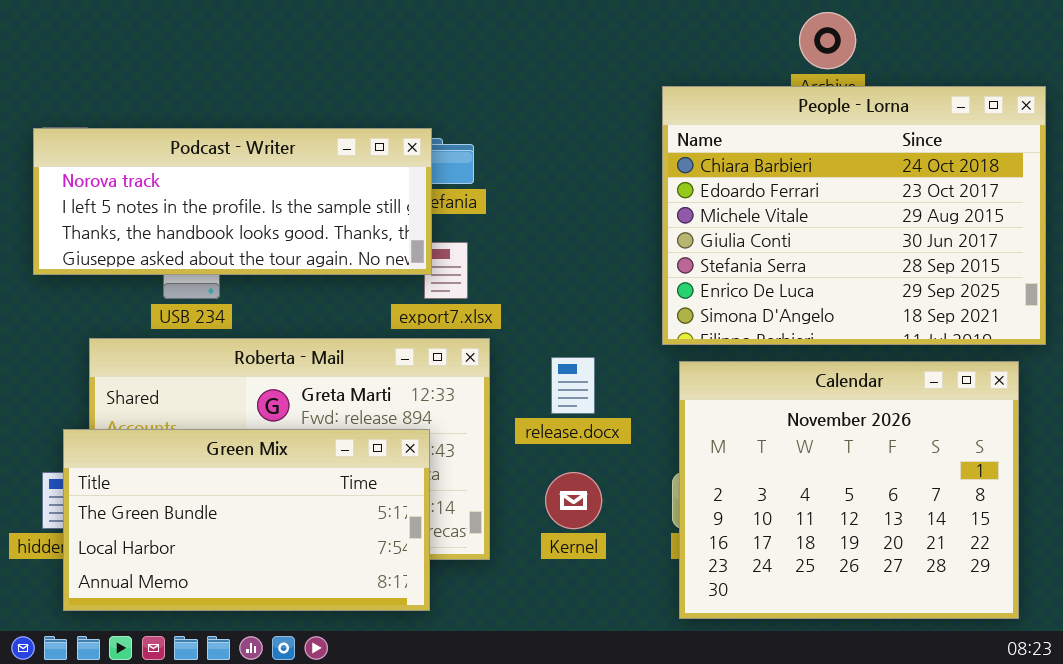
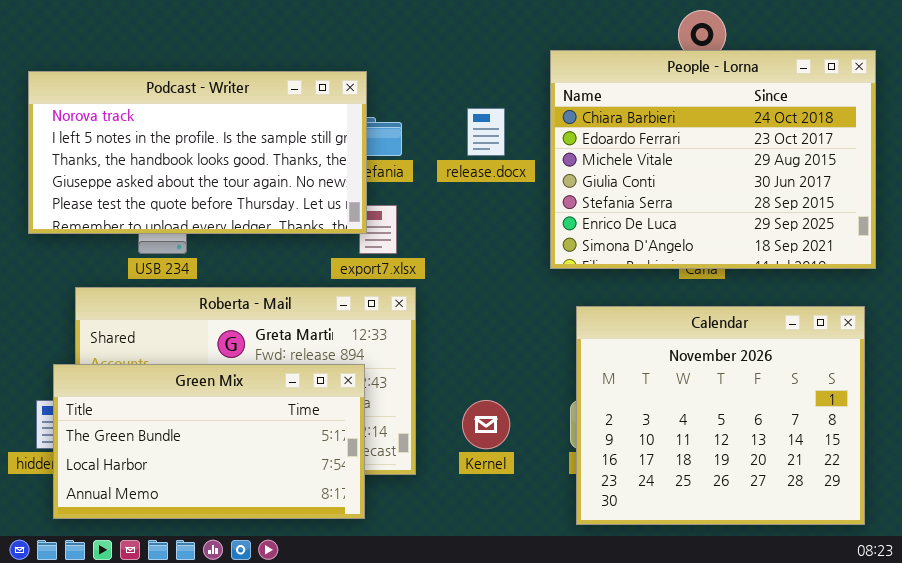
People - Lorna: [662,86,1046,345] -> [550,50,876,269], moved
Podcast - Writer: [33,128,432,275] -> [28,71,367,234], resized
release.docx: [551,357,595,414] -> [467,108,505,156], moved

